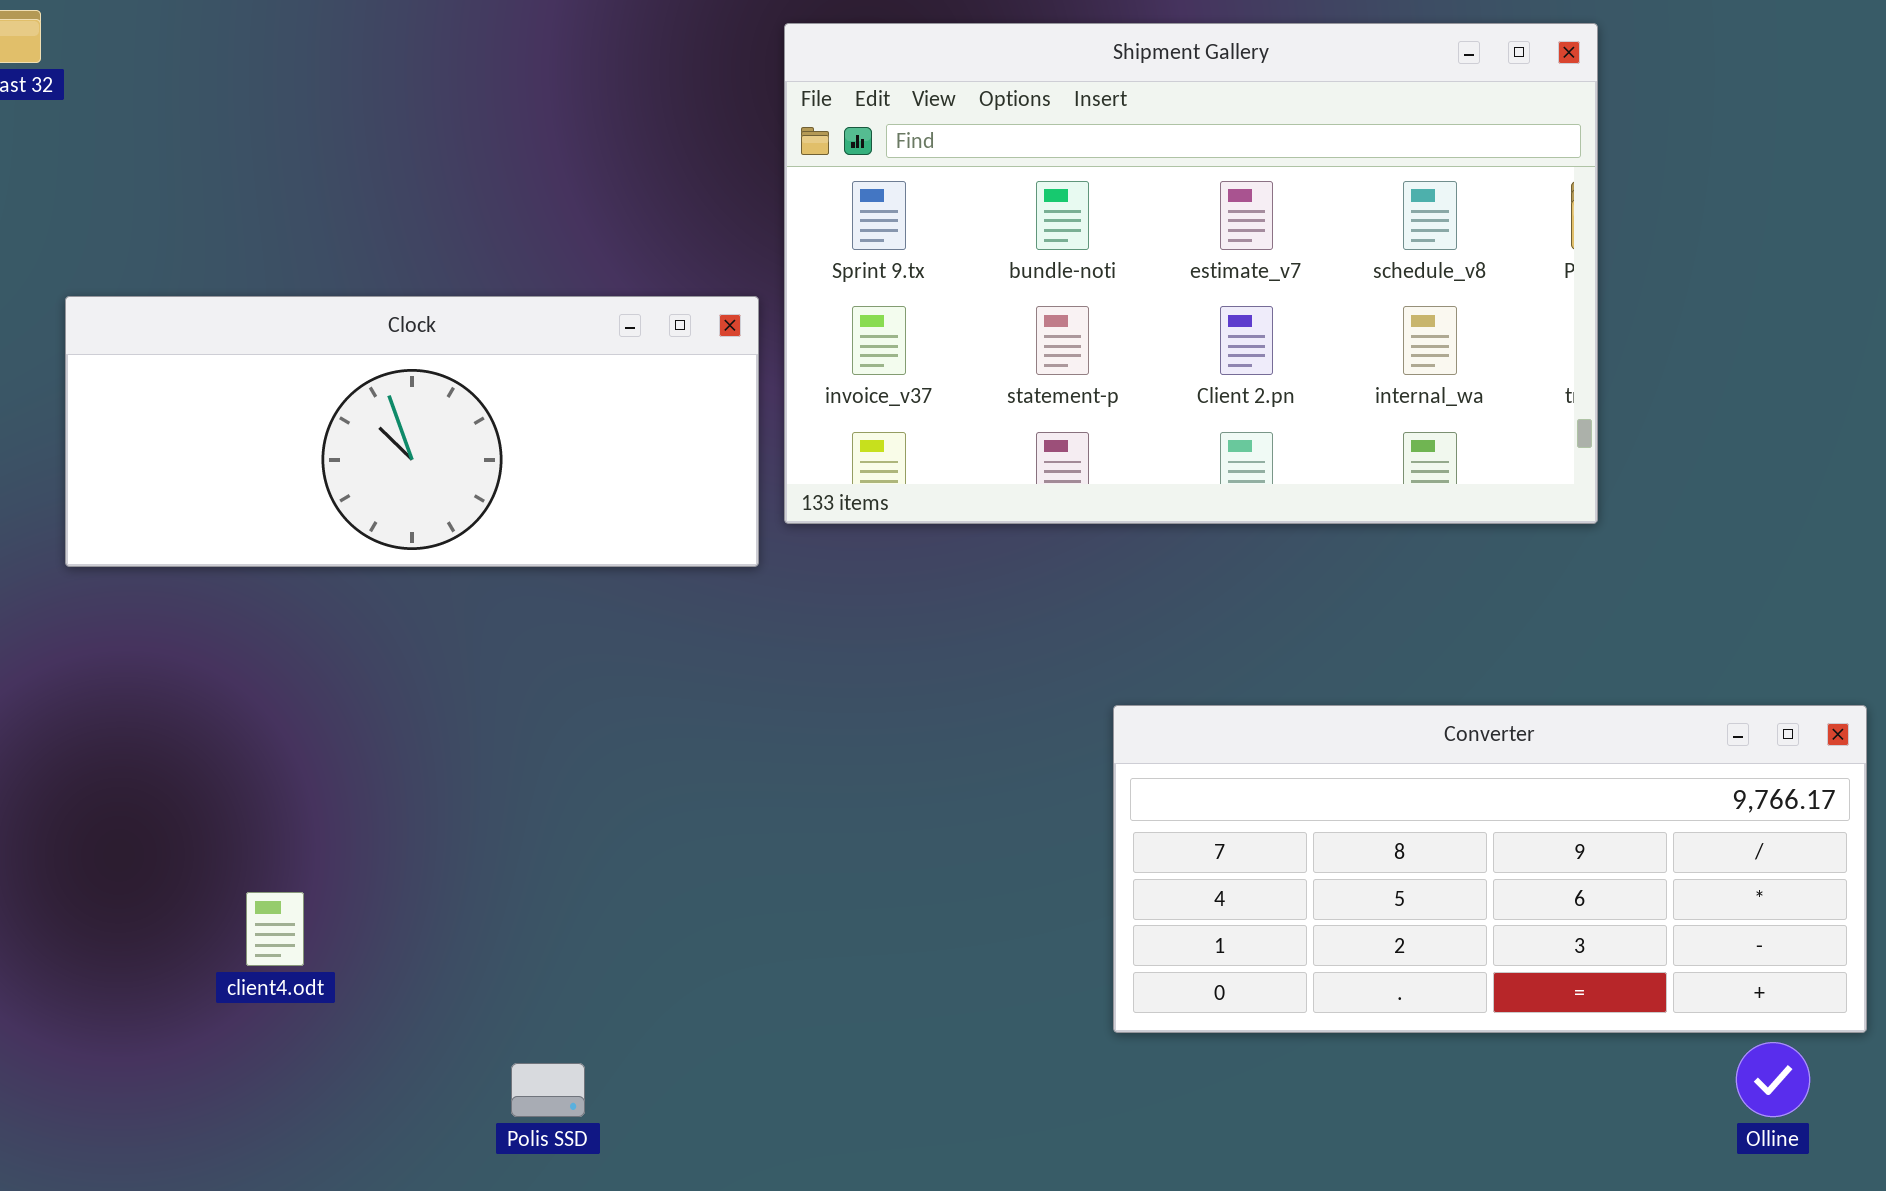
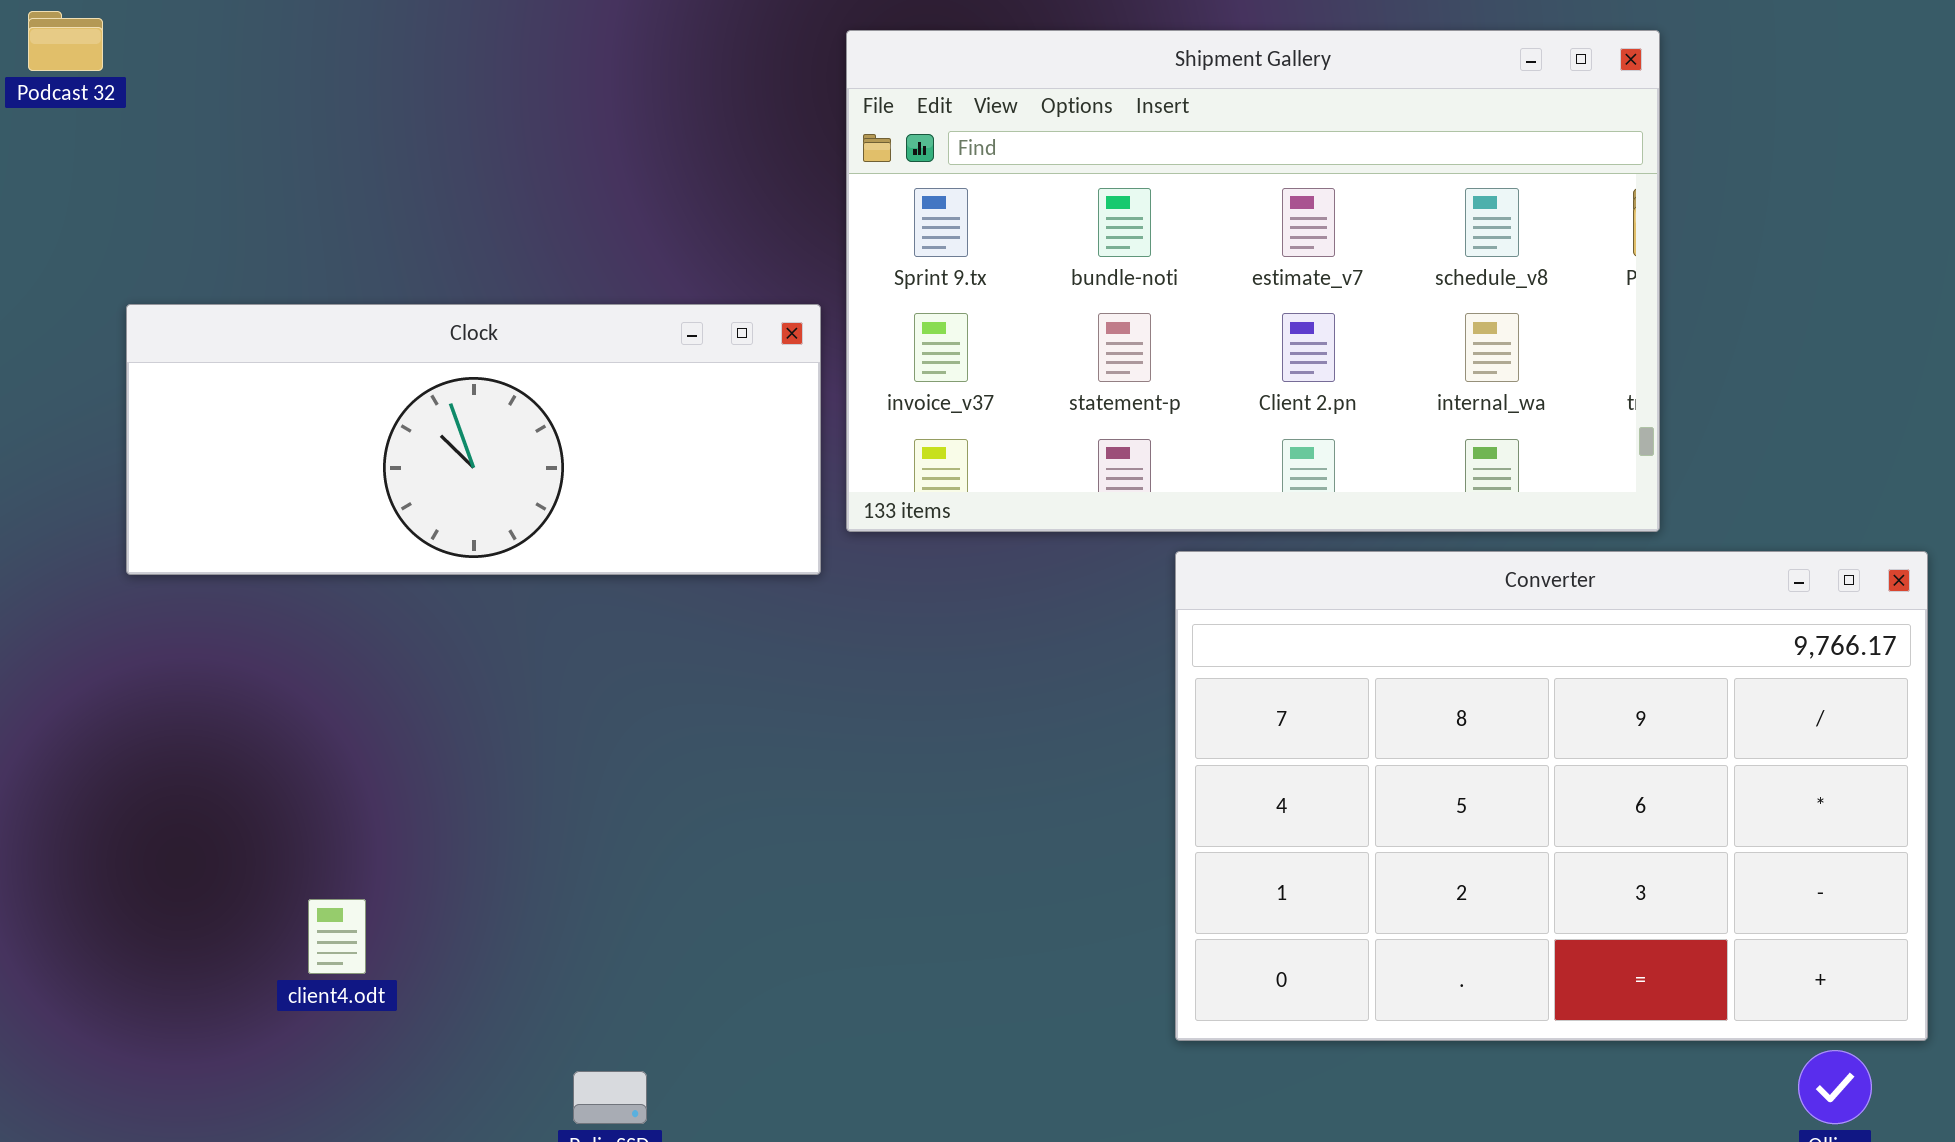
Converter: [1113,705,1867,1033] -> [1175,551,1928,1041], resized

